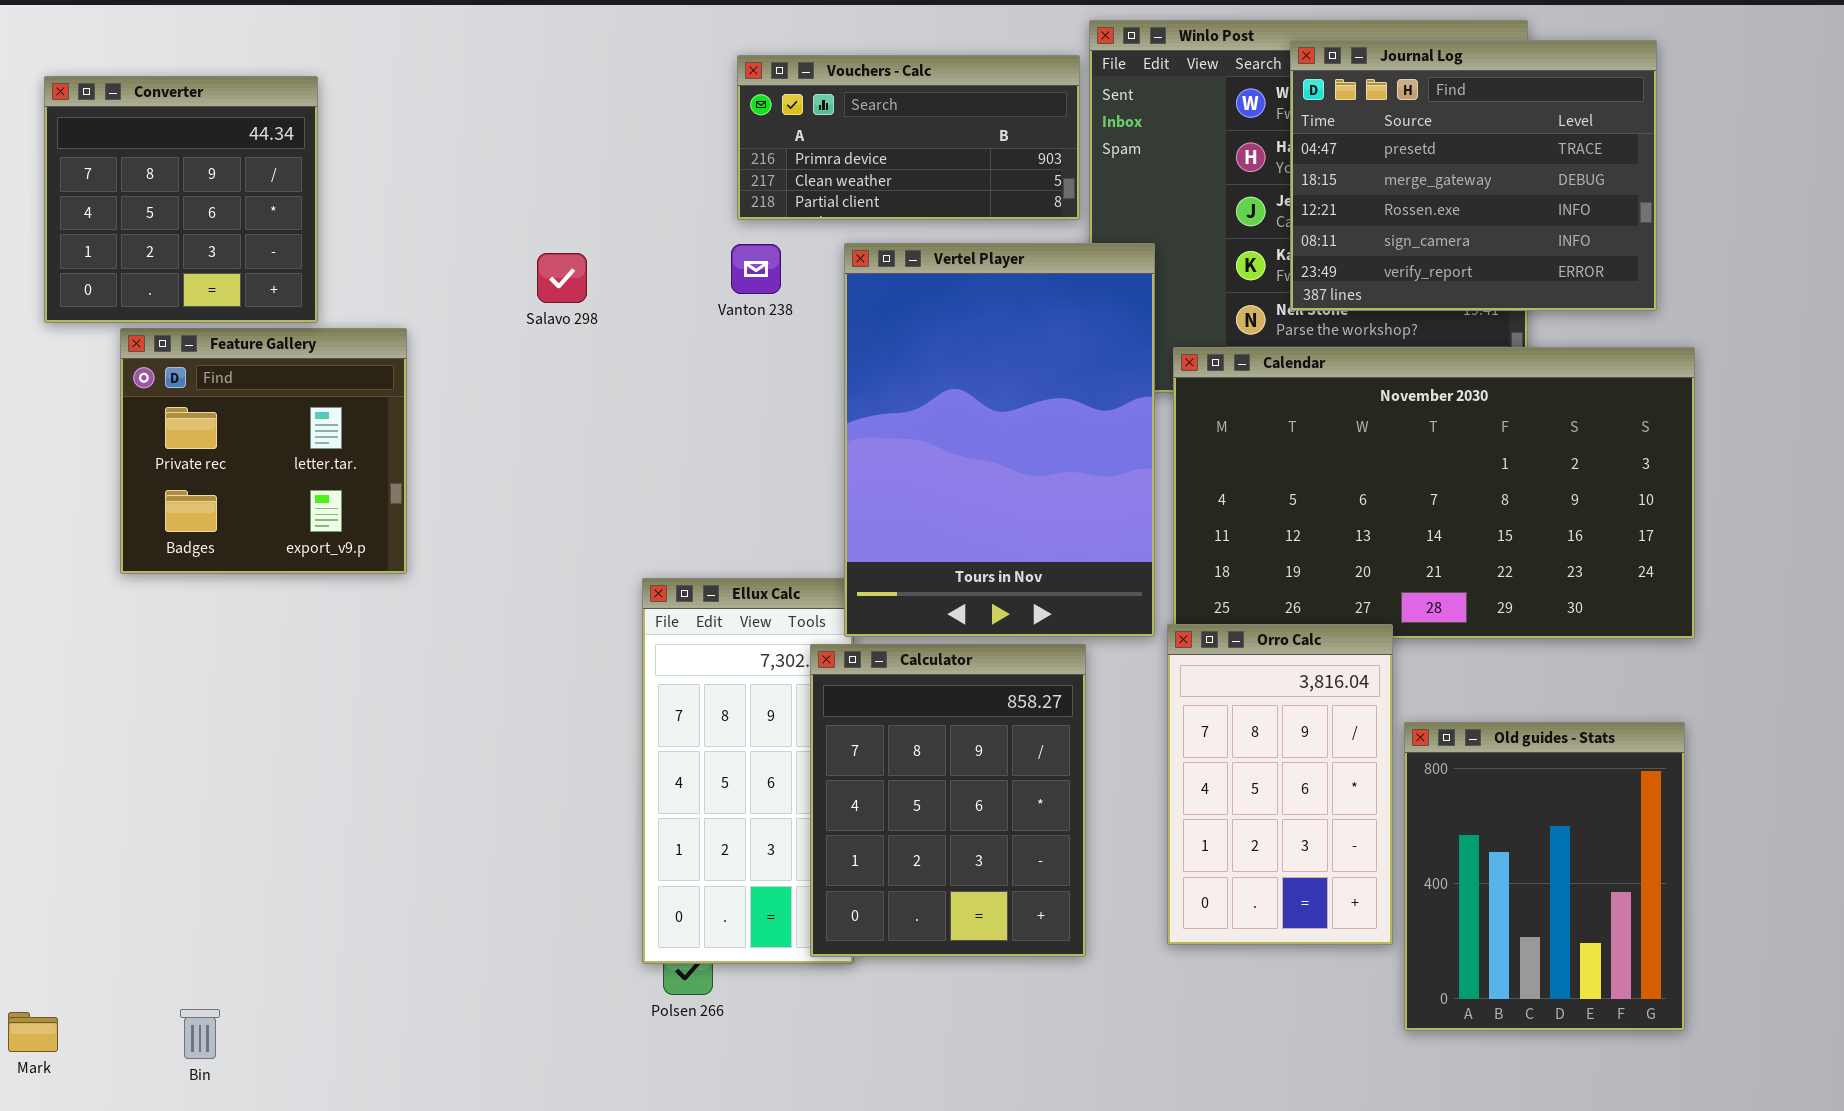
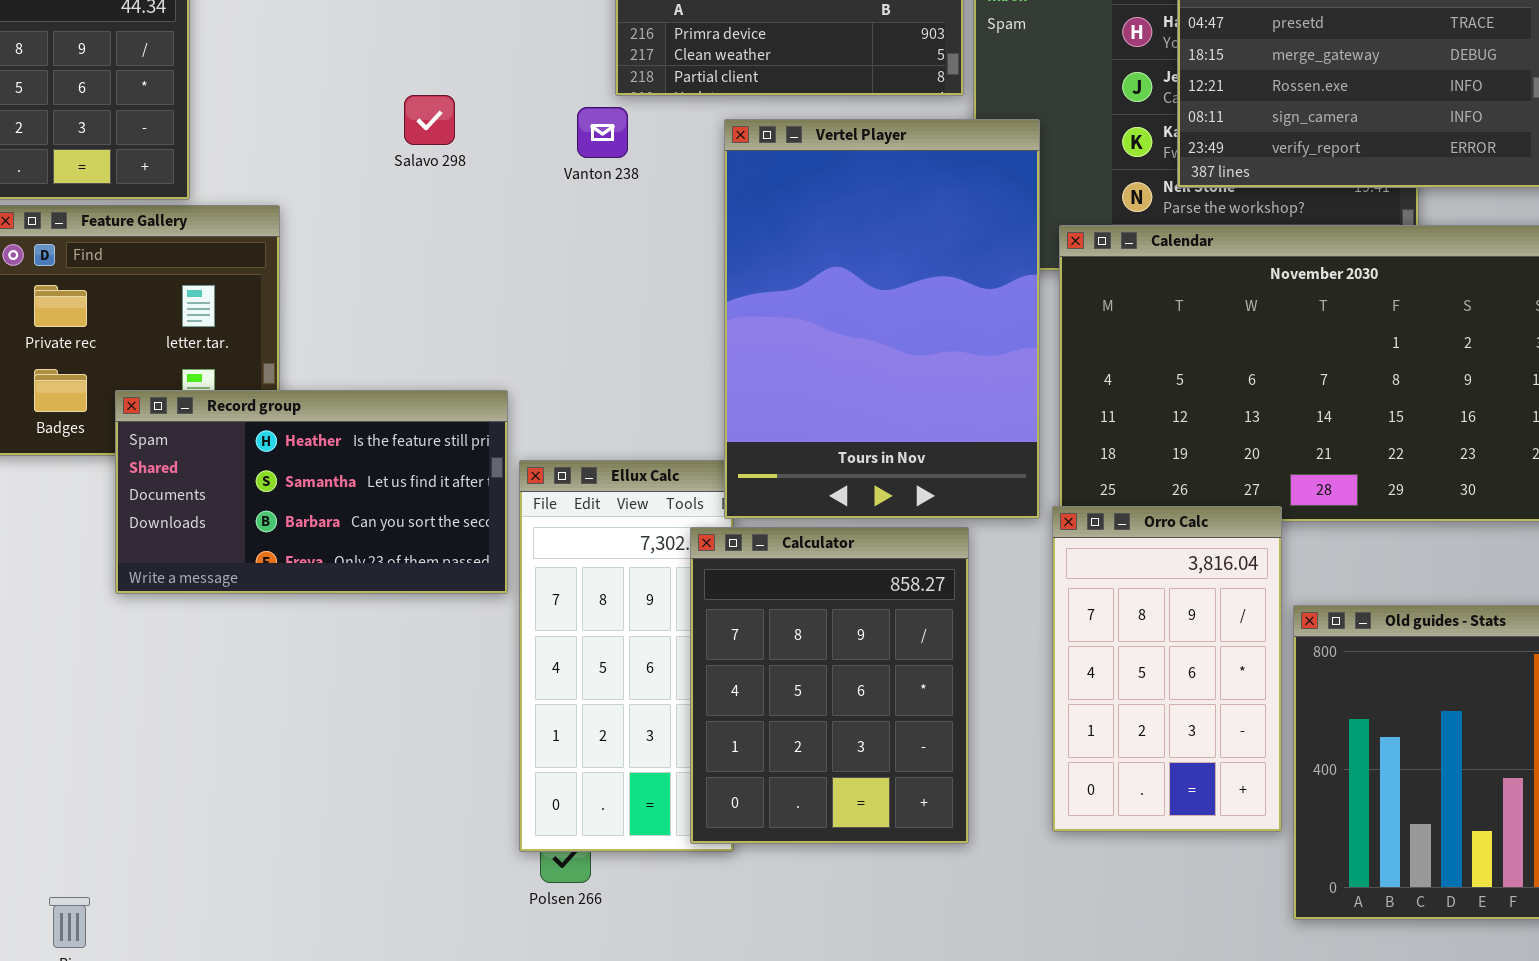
Vanton 238: [731,244,781,294] -> [577,107,628,158], moved
Salavo 298: [537,253,587,303] -> [404,95,455,145], moved
Record group: none -> [115,390,508,594], opened

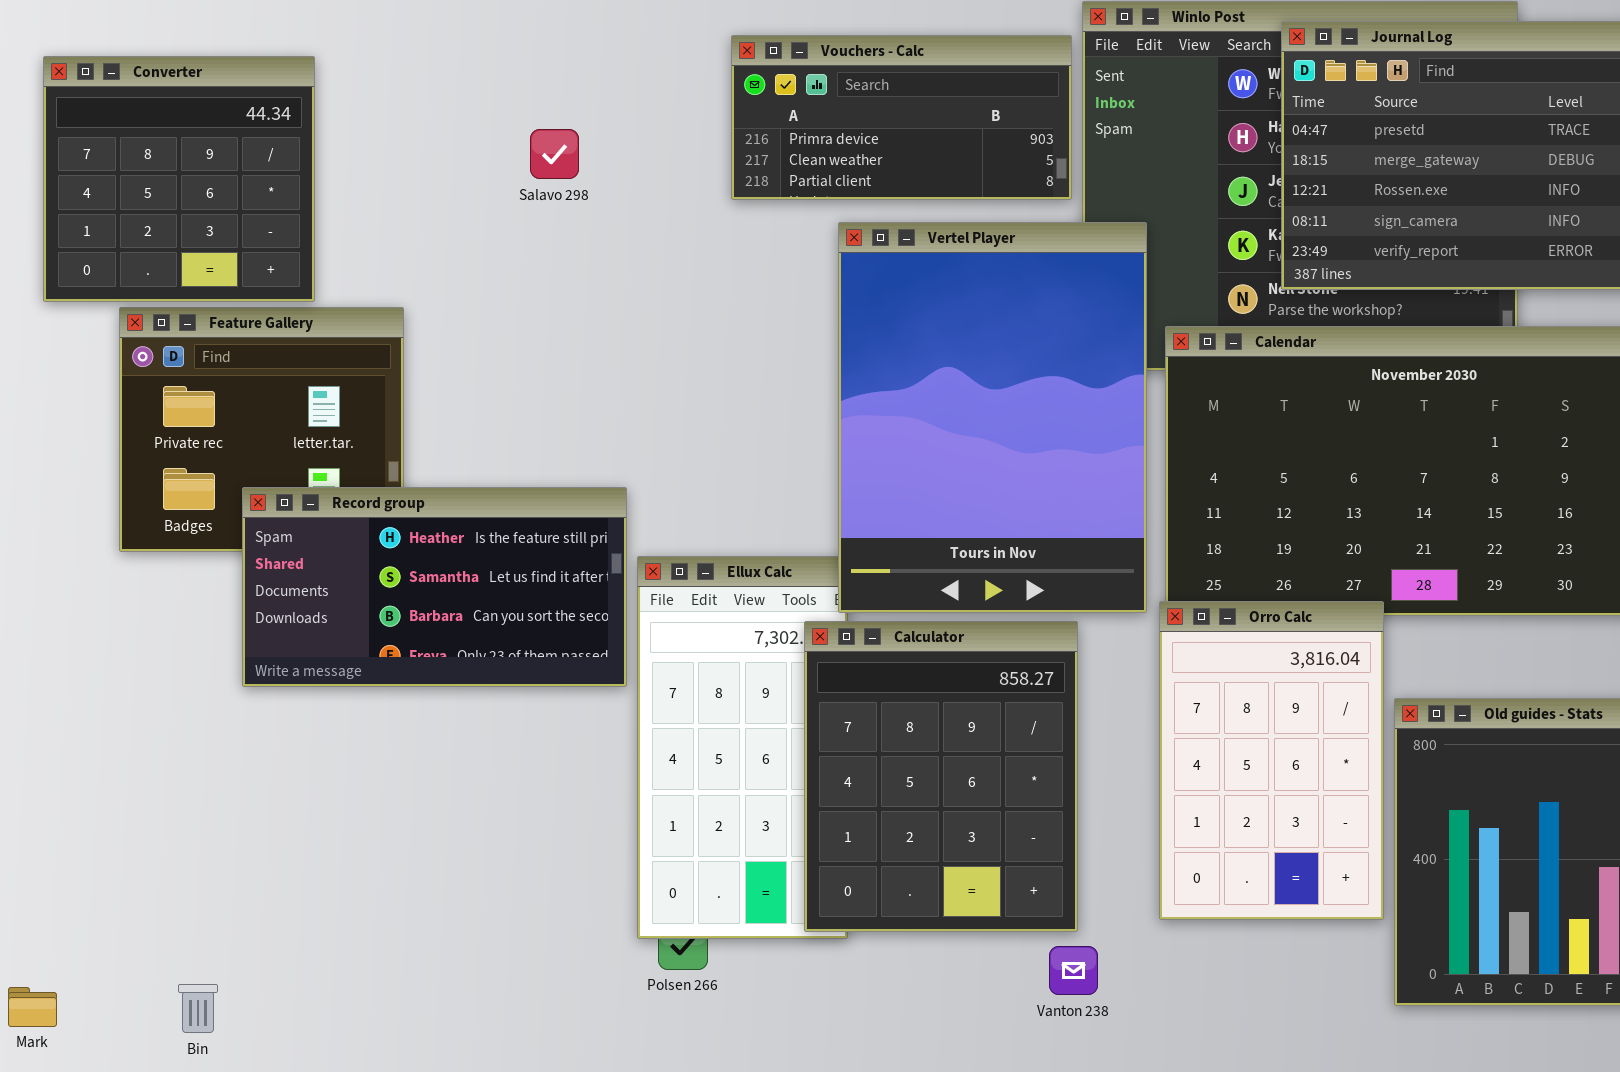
Salavo 298: [404,95,455,145] -> [530,129,579,179], moved
Vanton 238: [577,107,628,158] -> [1049,946,1098,995], moved

